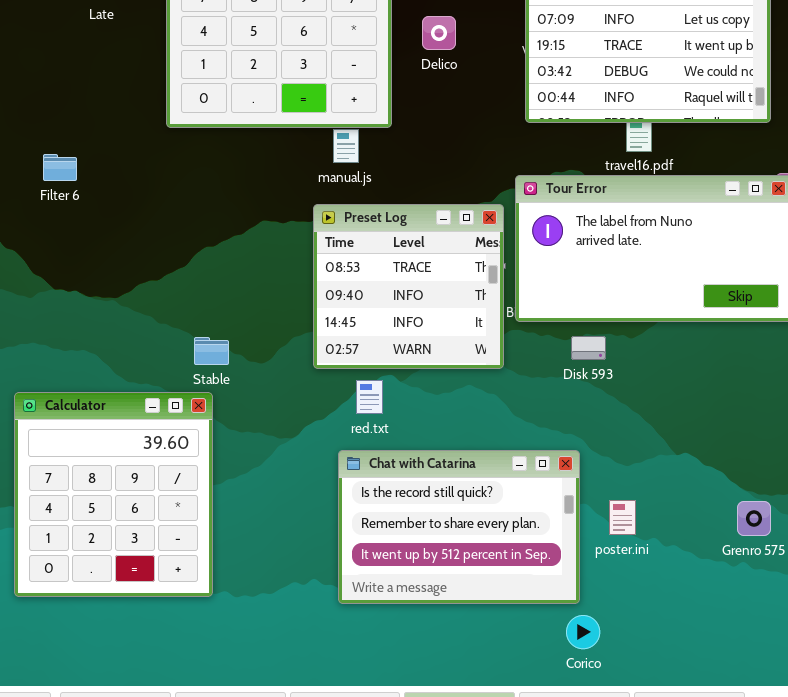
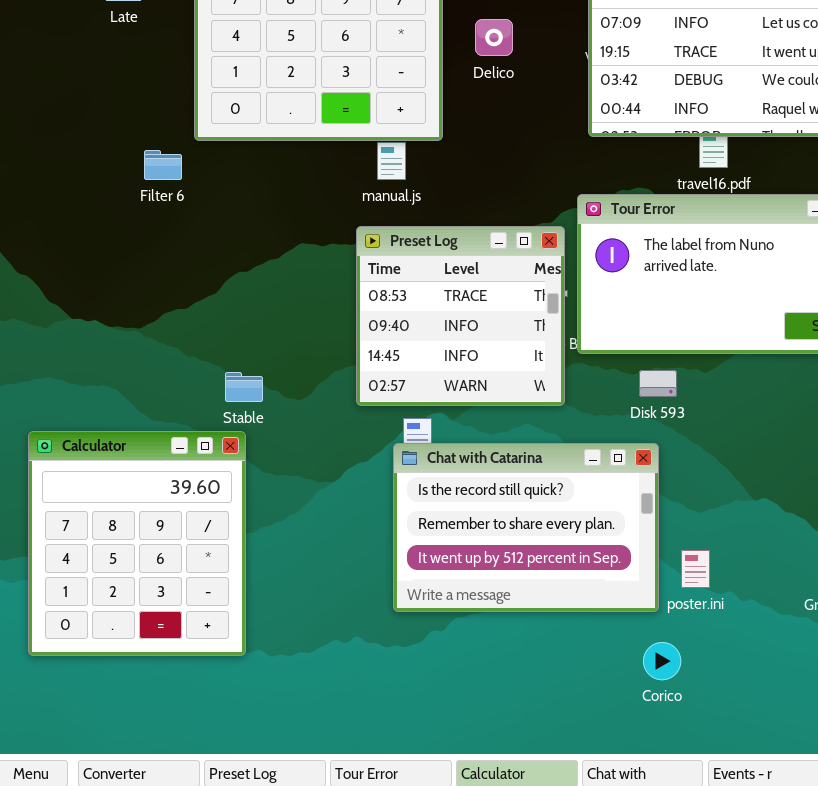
Filter 6: [43,154,77,181] -> [144,150,182,180], moved
Chat with Catarina: [338,450,580,604] -> [393,443,659,612], moved
Corico: [566,615,600,649] -> [643,642,681,680], moved

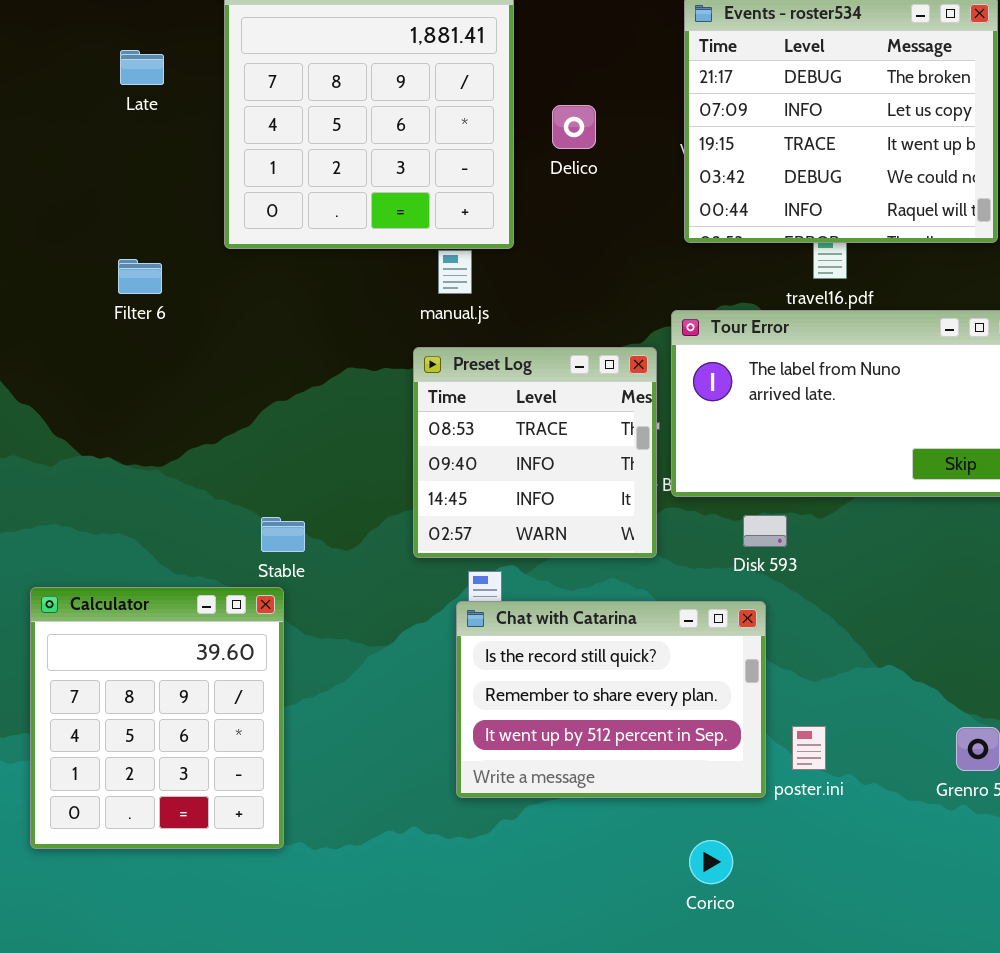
Filter 6: [144,150,182,180] -> [118,259,162,294], moved
Corico: [643,642,681,680] -> [689,840,733,884], moved

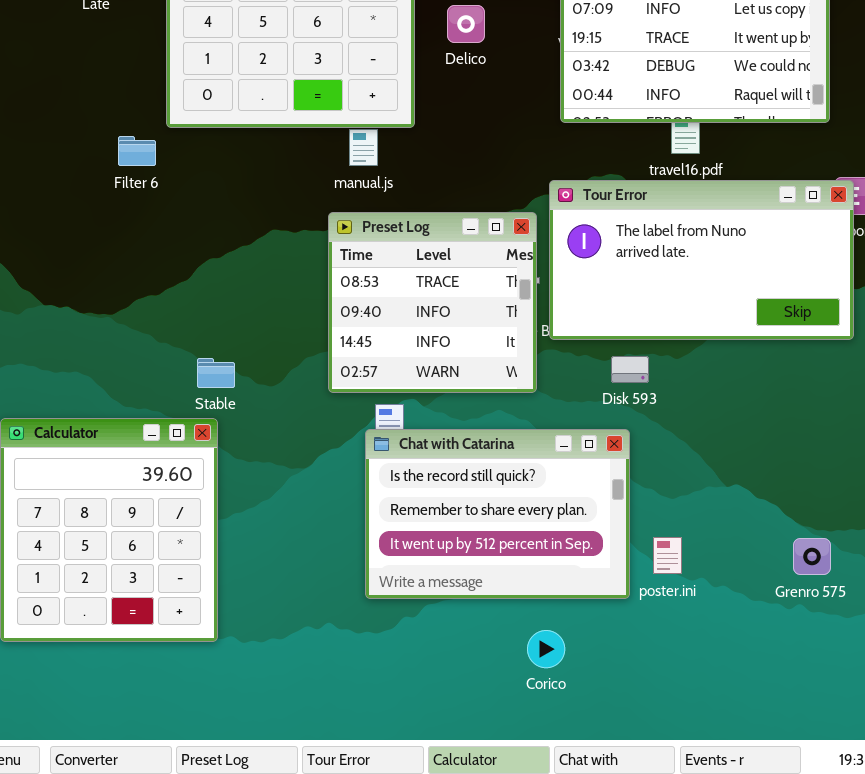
Filter 6: [118,259,162,294] -> [118,136,156,166], moved
Corico: [689,840,733,884] -> [527,630,565,668], moved

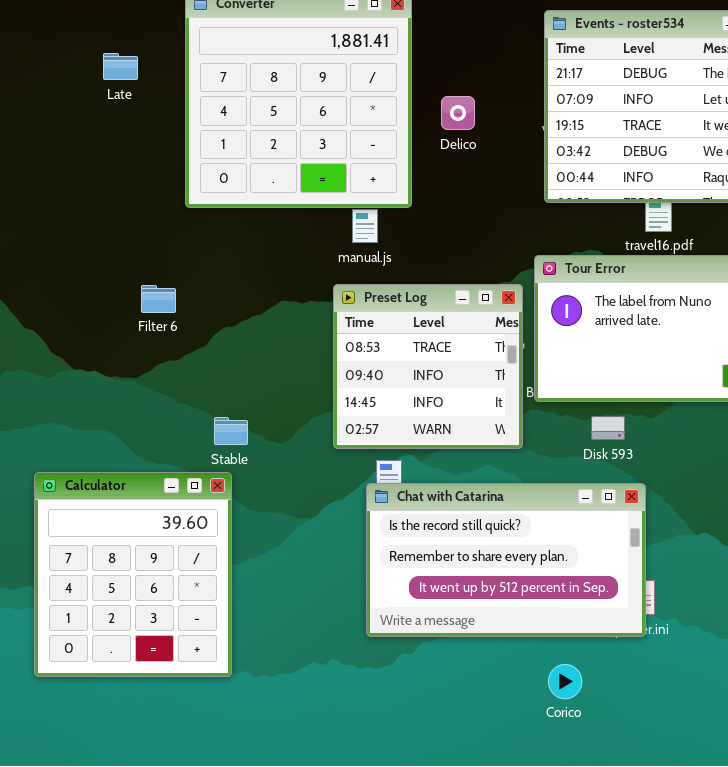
Filter 6: [118,136,156,166] -> [141,285,176,313], moved
Chat with Catarina: [365,429,630,599] -> [366,483,646,637], resized
Corico: [527,630,565,668] -> [548,664,582,699], moved

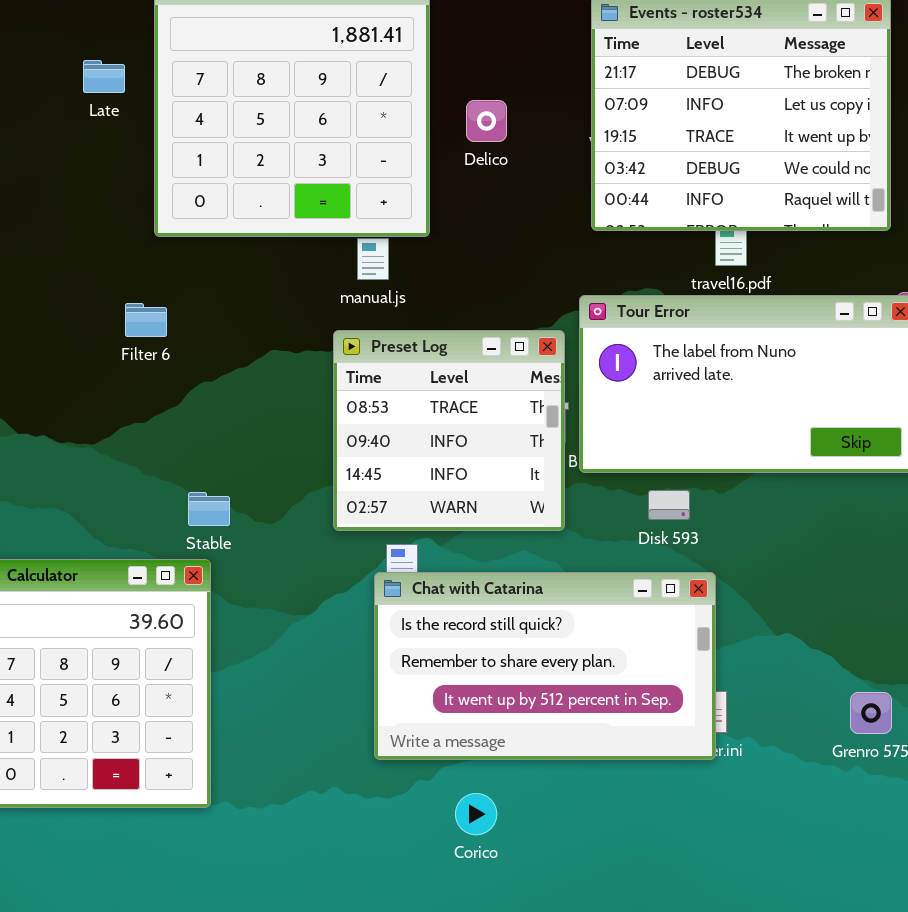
Late: [103,53,138,80] -> [83,60,125,93], moved
Filter 6: [141,285,176,313] -> [125,303,167,337], moved
Corico: [548,664,582,699] -> [455,793,497,835], moved

